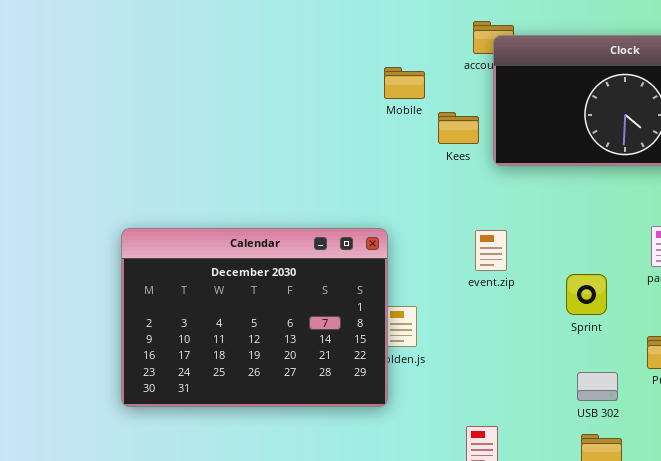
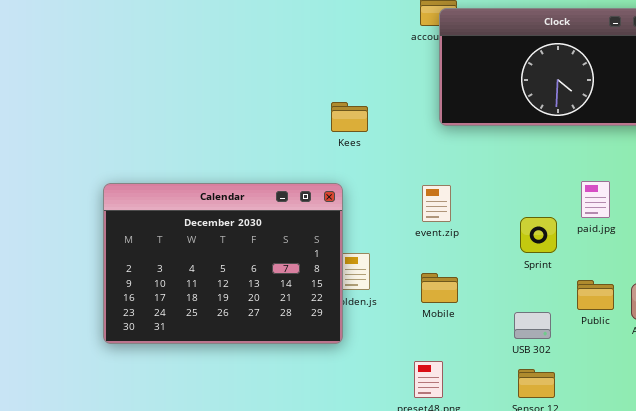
Mobile: [384,67,425,99] -> [421,273,458,303], moved
Kees: [438,112,479,144] -> [331,102,368,132], moved
Sprint: [566,274,607,315] -> [520,217,557,253], moved

